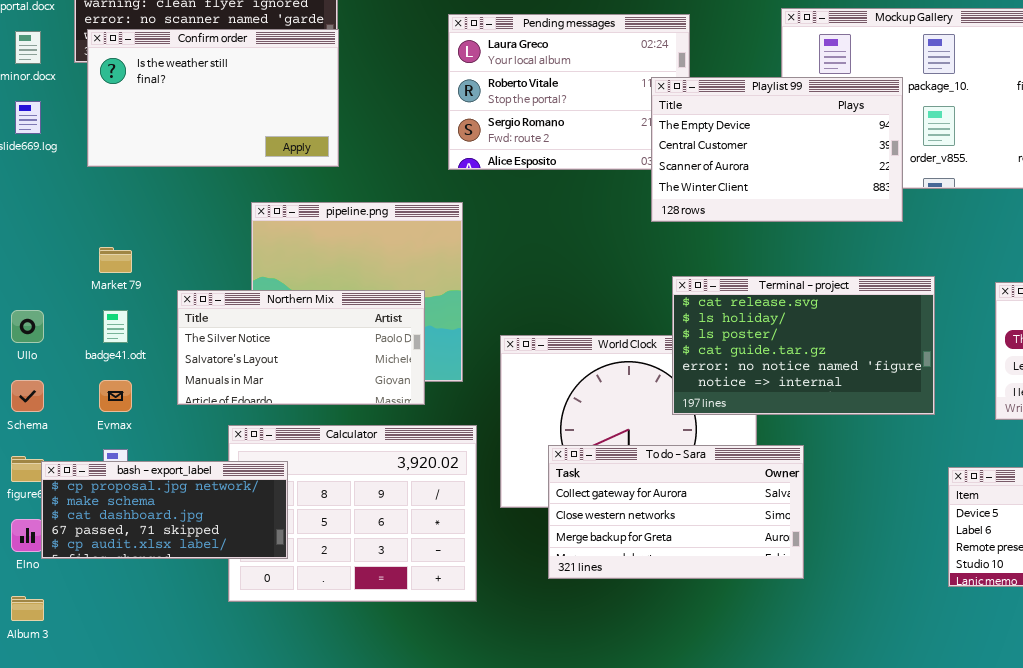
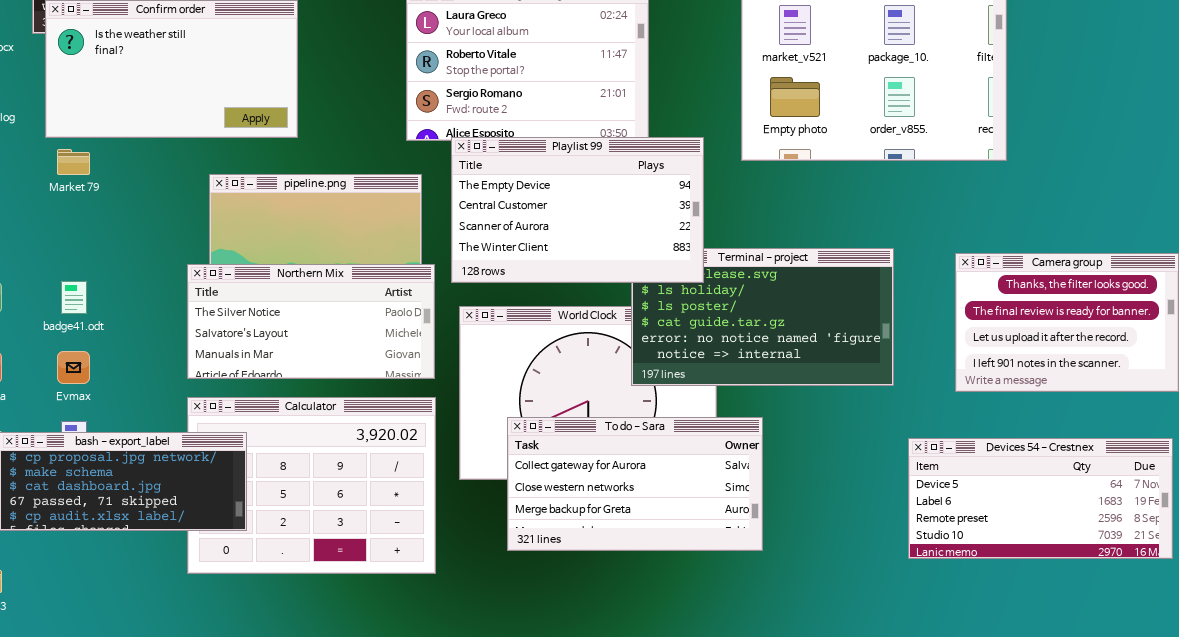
Playlist 99: [651,77,903,222] -> [451,137,704,283], moved
Market 79: [99,247,132,273] -> [57,149,90,175], moved
Northern Mix: [177,290,425,405] -> [187,264,435,379], moved

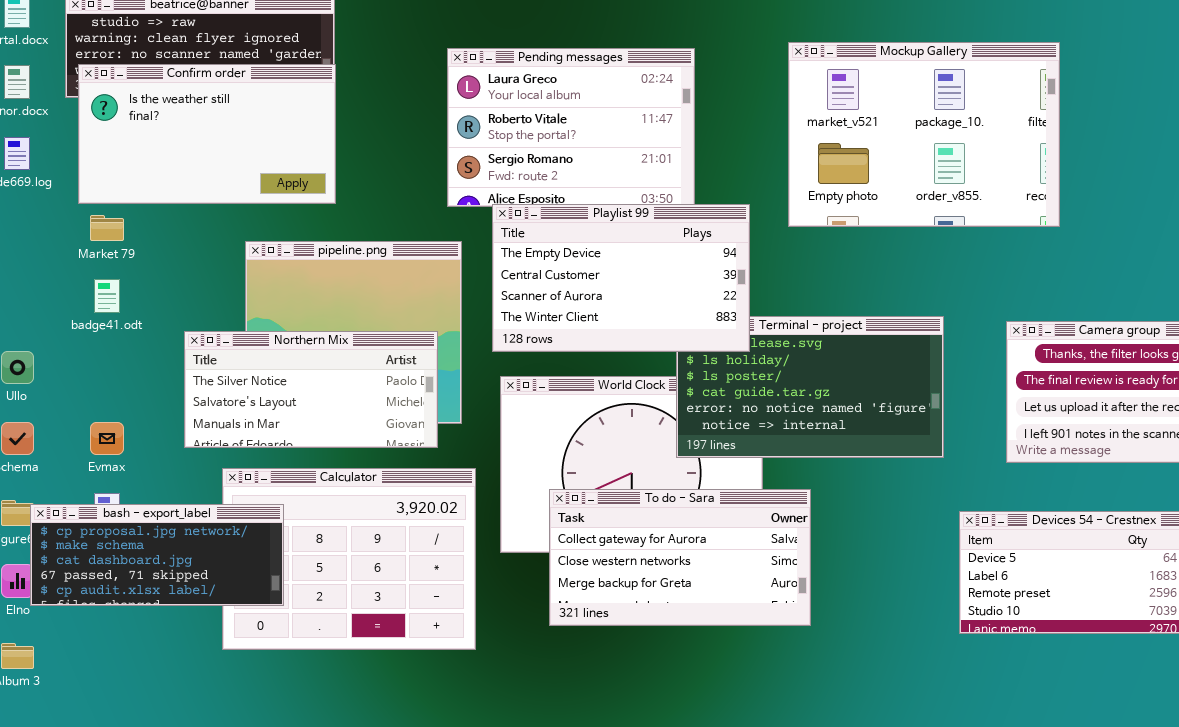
Northern Mix: [187,264,435,379] -> [184,331,438,448], moved
badge41.odt: [61,281,87,314] -> [94,279,120,313], moved

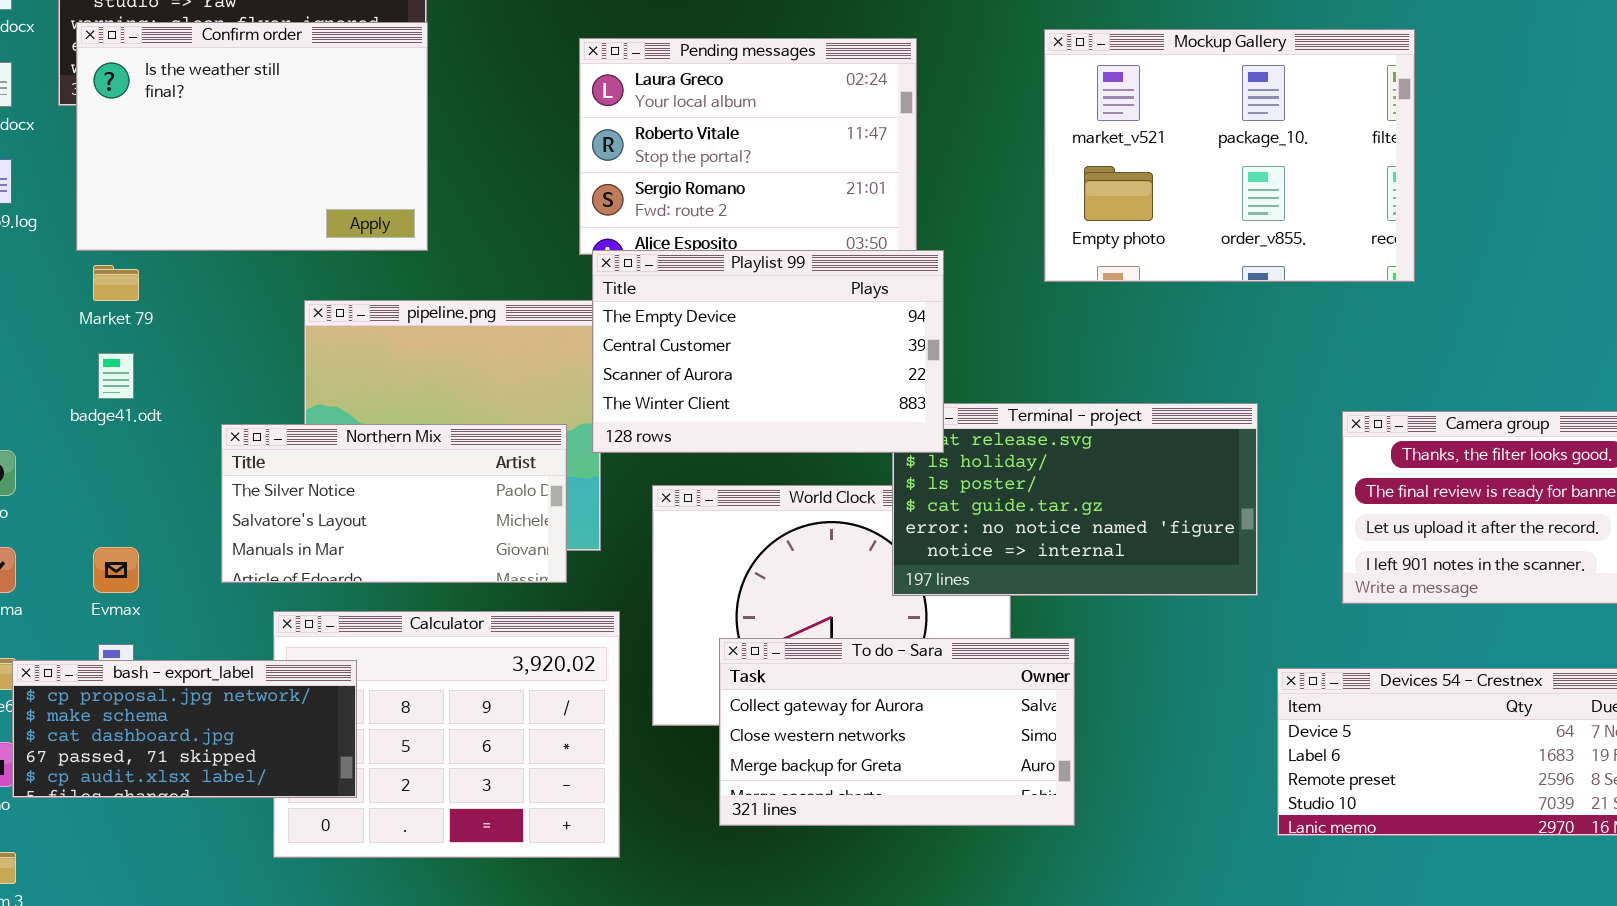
Confirm order: [78,64,336,204] -> [76,22,428,251], resized
Playlist 99: [492,204,750,352] -> [592,250,944,453], moved

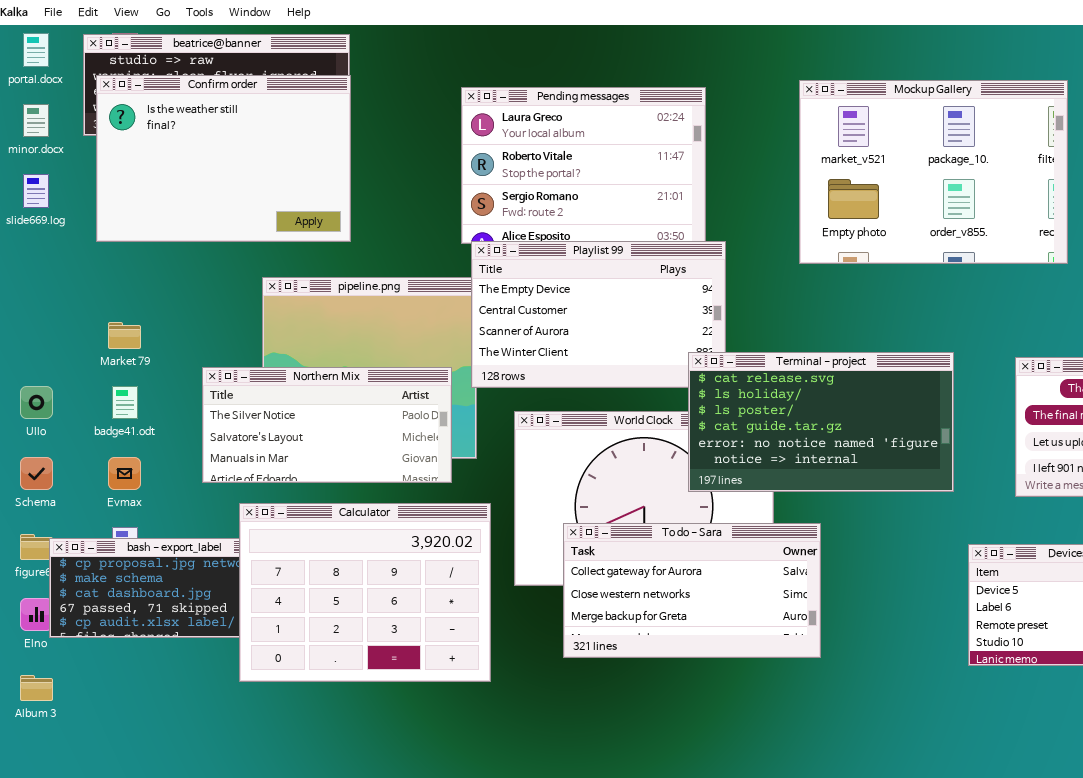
Market 79: [93,265,139,301] -> [108,322,141,349], moved
badge41.odt: [98,353,134,399] -> [112,386,138,419], moved
Terminal - project: [892,403,1258,596] -> [688,352,954,492], raised
Calculator: [273,611,620,858] -> [239,503,491,682], raised

